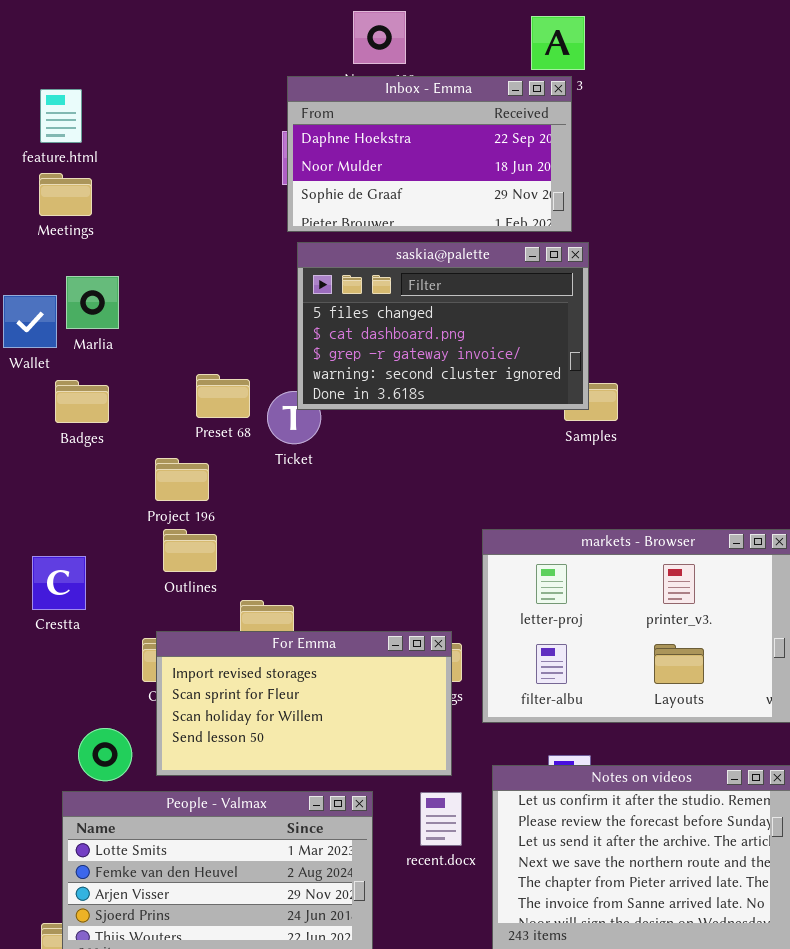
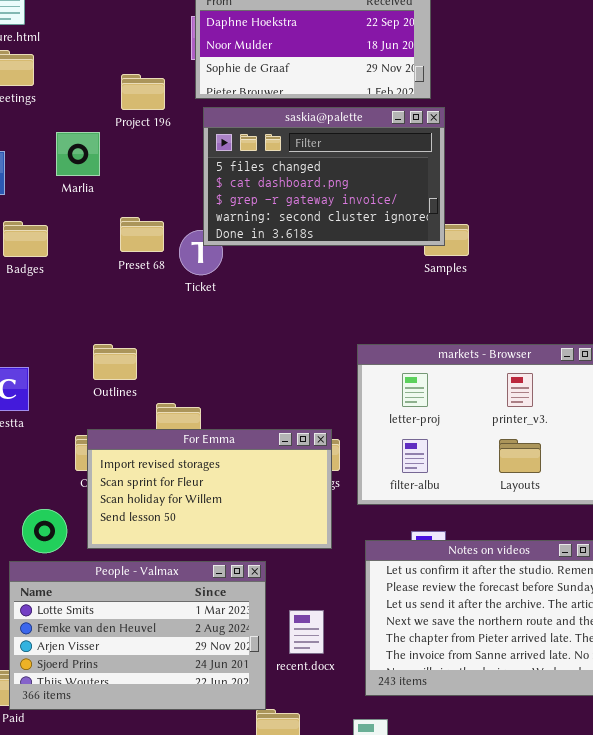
Marlia: [66,276,119,329] -> [56,132,100,176], moved
Project 196: [155,458,209,501] -> [121,74,165,110], moved
recent.docx: [420,792,462,846] -> [289,610,324,654], moved

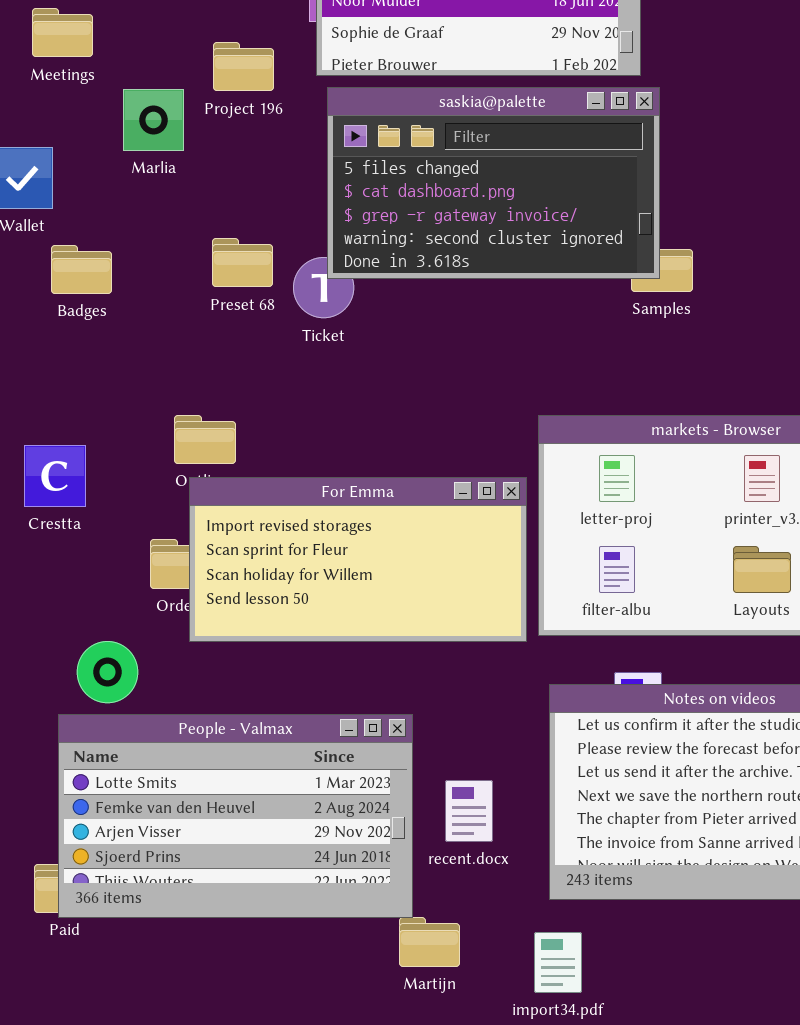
Marlia: [56,132,100,176] -> [123,89,184,151], moved
For Emma: [87,429,332,549] -> [189,477,527,642], moved

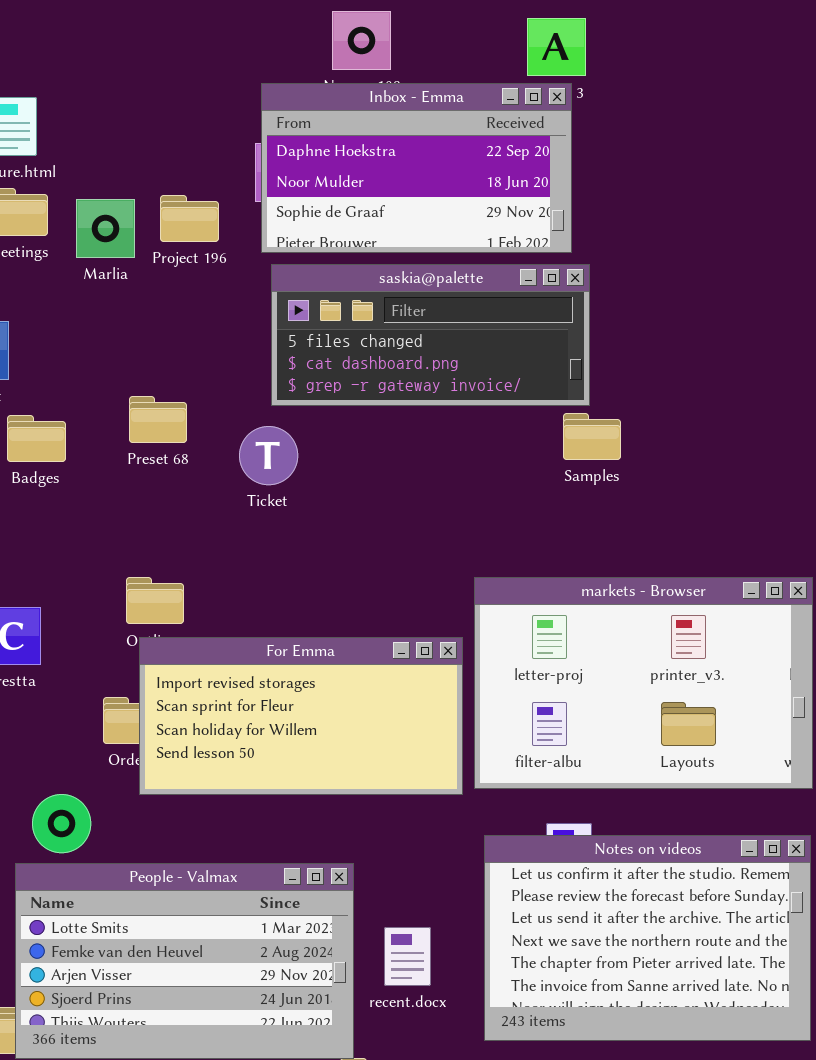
Project 196: [213,42,274,91] -> [160,195,219,242], moved
saskia@palette: [327,87,660,279] -> [271,264,590,406], resized
Marlia: [123,89,184,151] -> [76,199,135,258], moved
Preset 68: [212,238,273,287] -> [129,396,187,443], moved

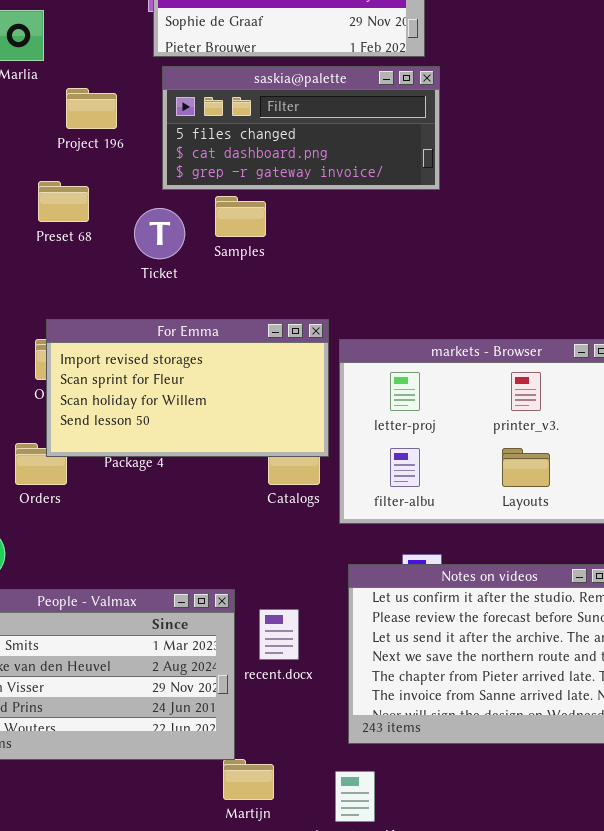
Project 196: [160,195,219,242] -> [66,88,117,129], moved
Samples: [563,413,621,460] -> [215,196,266,237], moved
For Emma: [139,637,463,795] -> [46,319,329,457], moved
recent.docx: [384,927,431,986] -> [259,609,299,660], moved

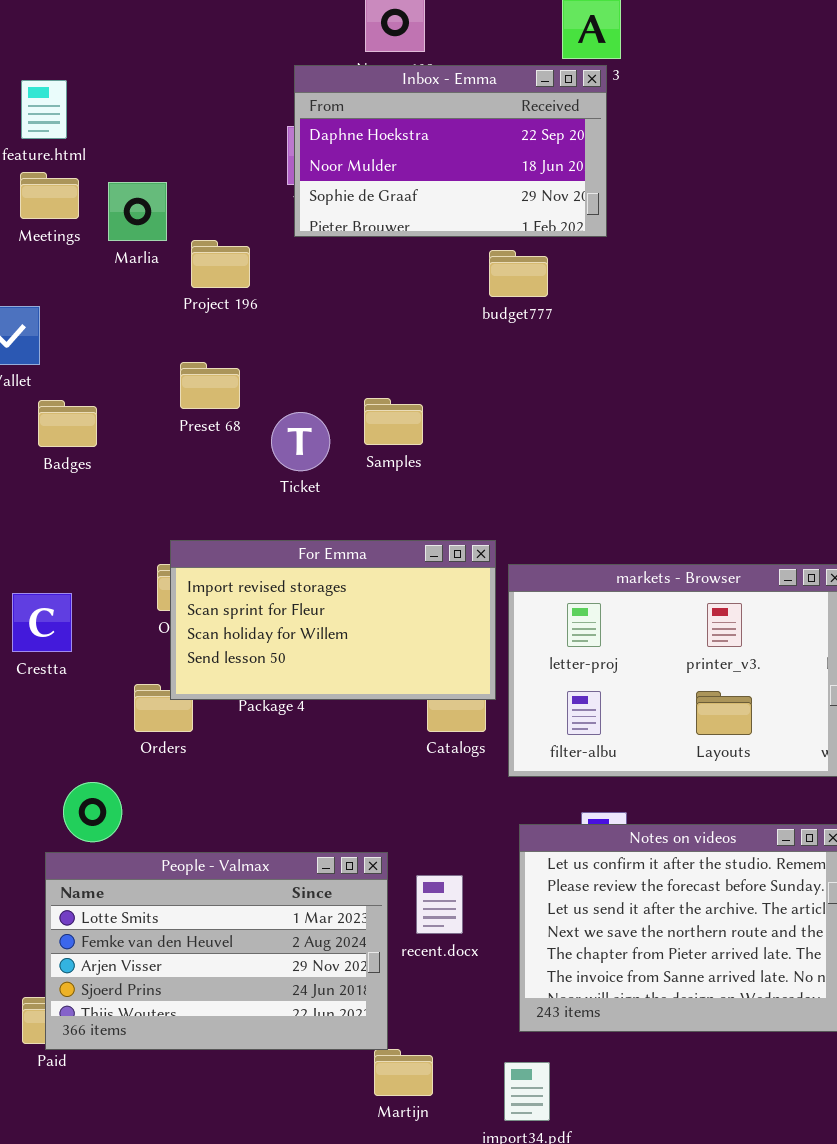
saskia@palette: [162,66,440,190] -> none, closed
Project 196: [66,88,117,129] -> [191,240,250,288], moved
Preset 68: [38,181,89,222] -> [180,362,240,409], moved

